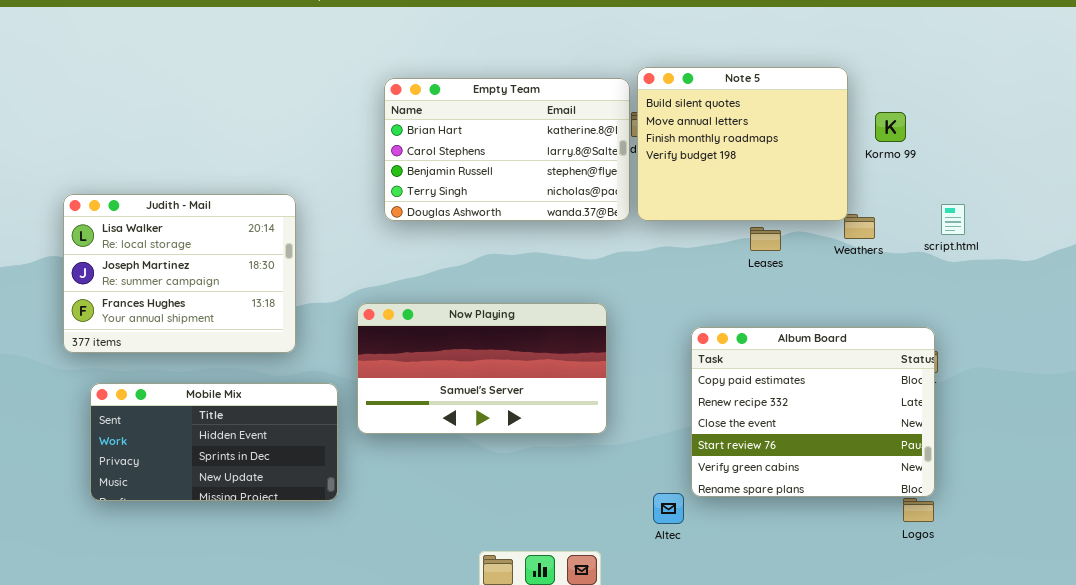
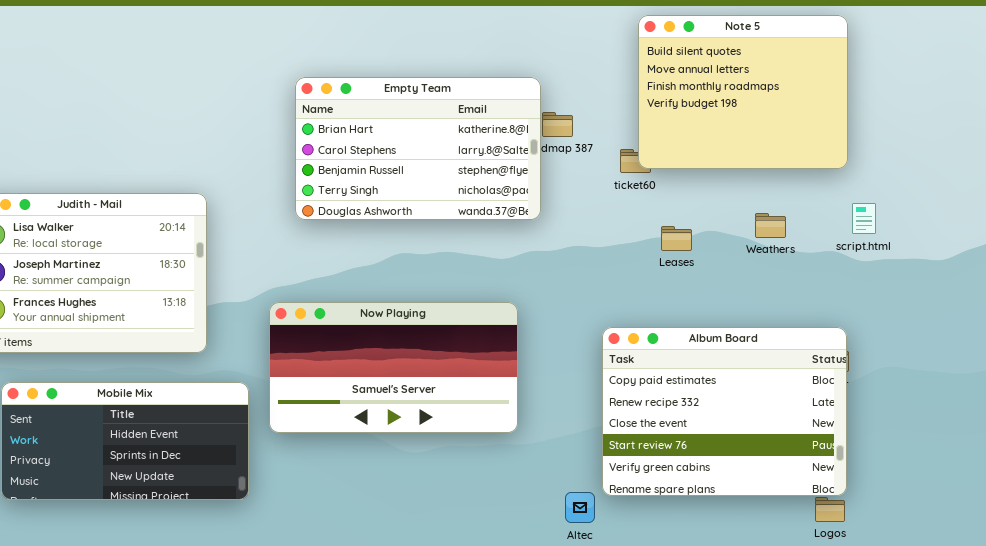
Note 5: [637,67,848,221] -> [638,15,848,169], moved

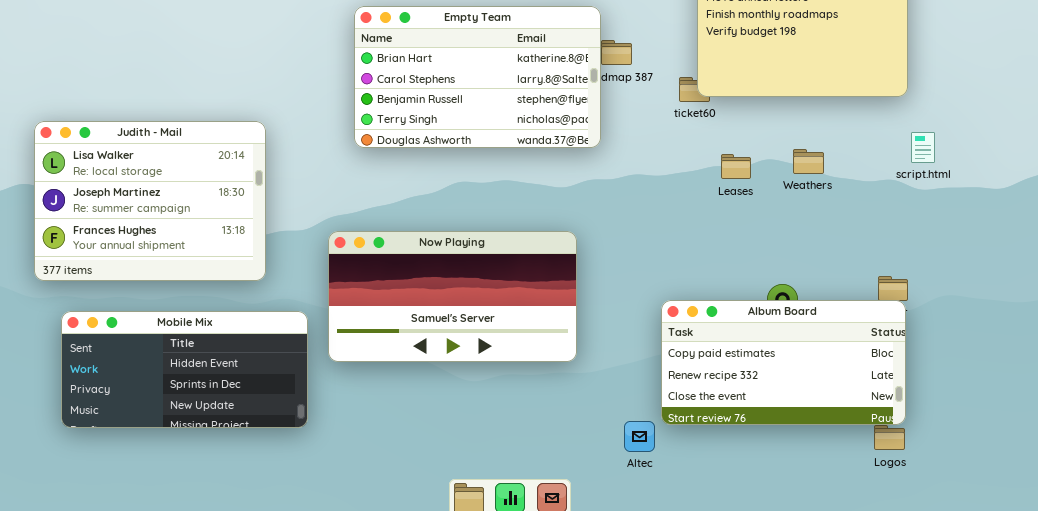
Weathers: [755,213,786,238] -> [793,149,824,174], moved
Album Board: [602,327,847,496] -> [661,300,906,425], resized

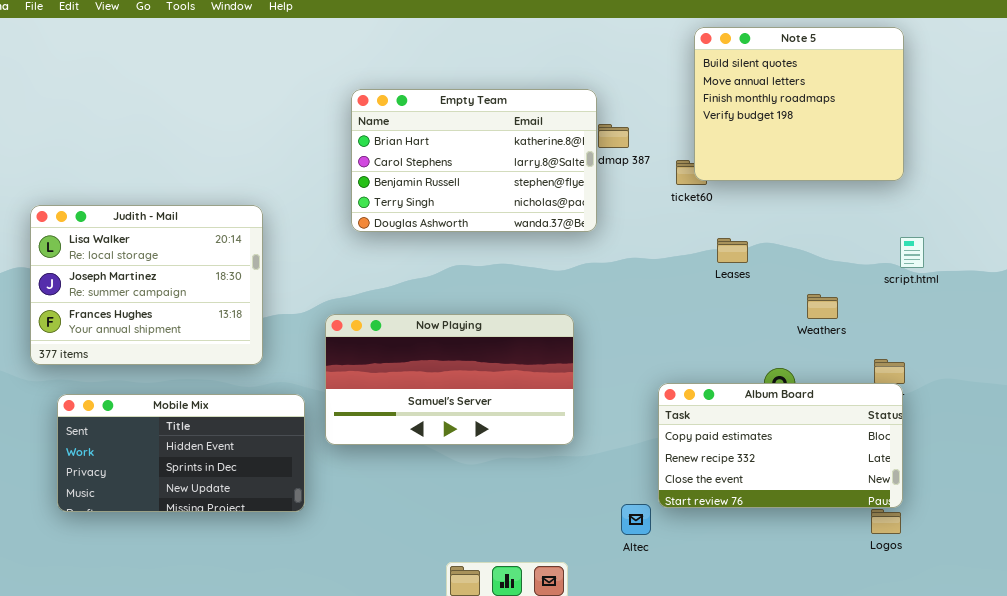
script.html: [911,132,935,163] -> [900,237,924,268], moved
Weathers: [793,149,824,174] -> [807,294,838,319], moved

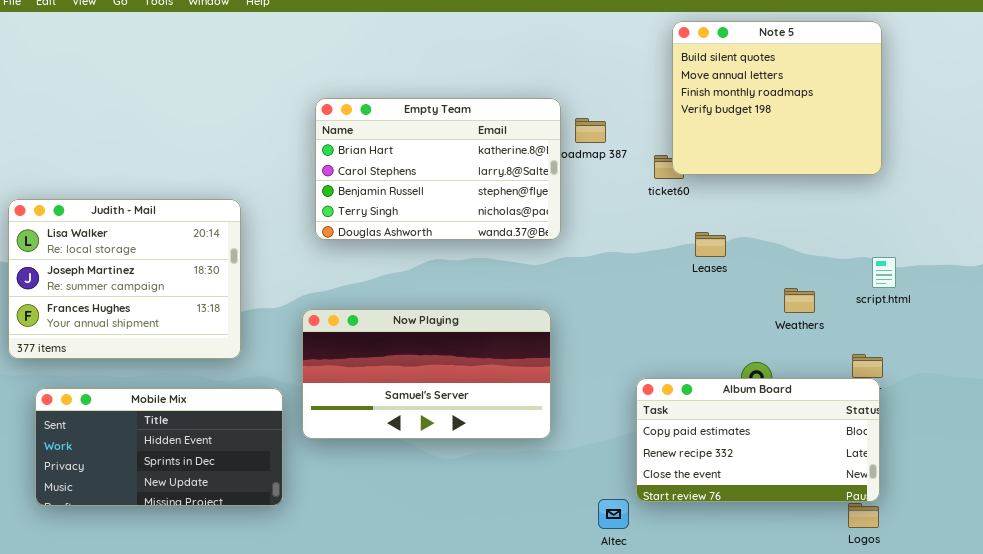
Empty Team: [351,89,597,232] -> [315,98,561,240], moved
script.html: [900,237,924,268] -> [872,257,896,288], moved

